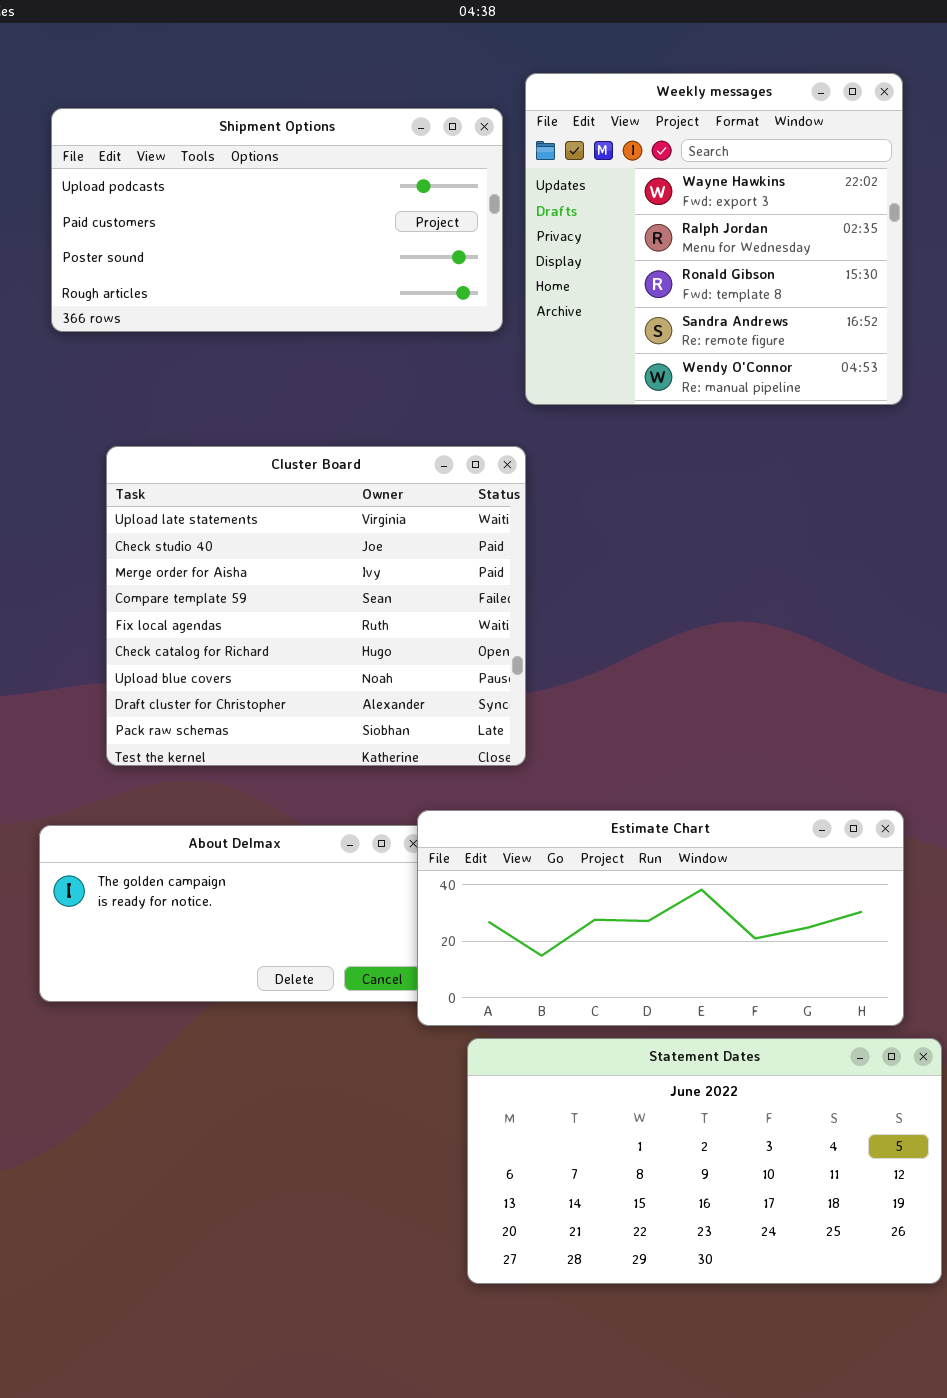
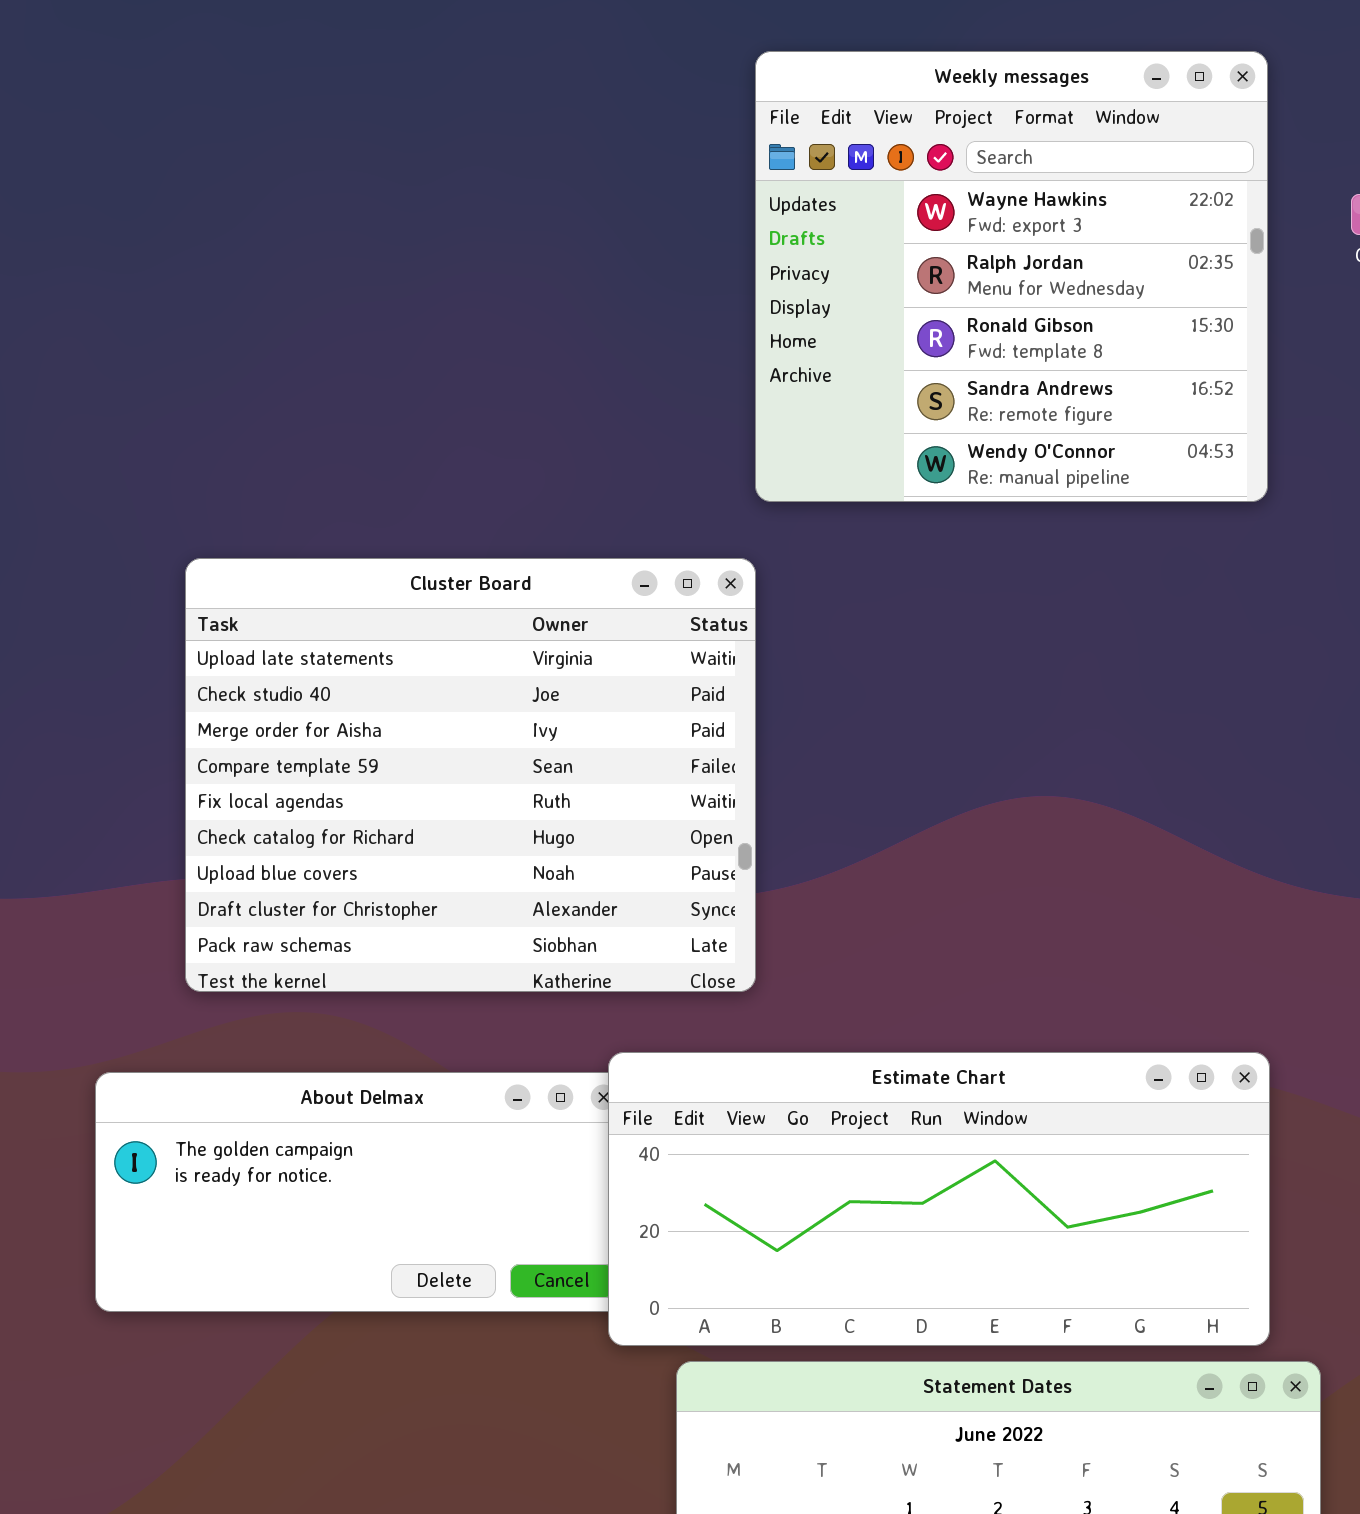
Shipment Options: [51,108,503,332] -> none, closed

